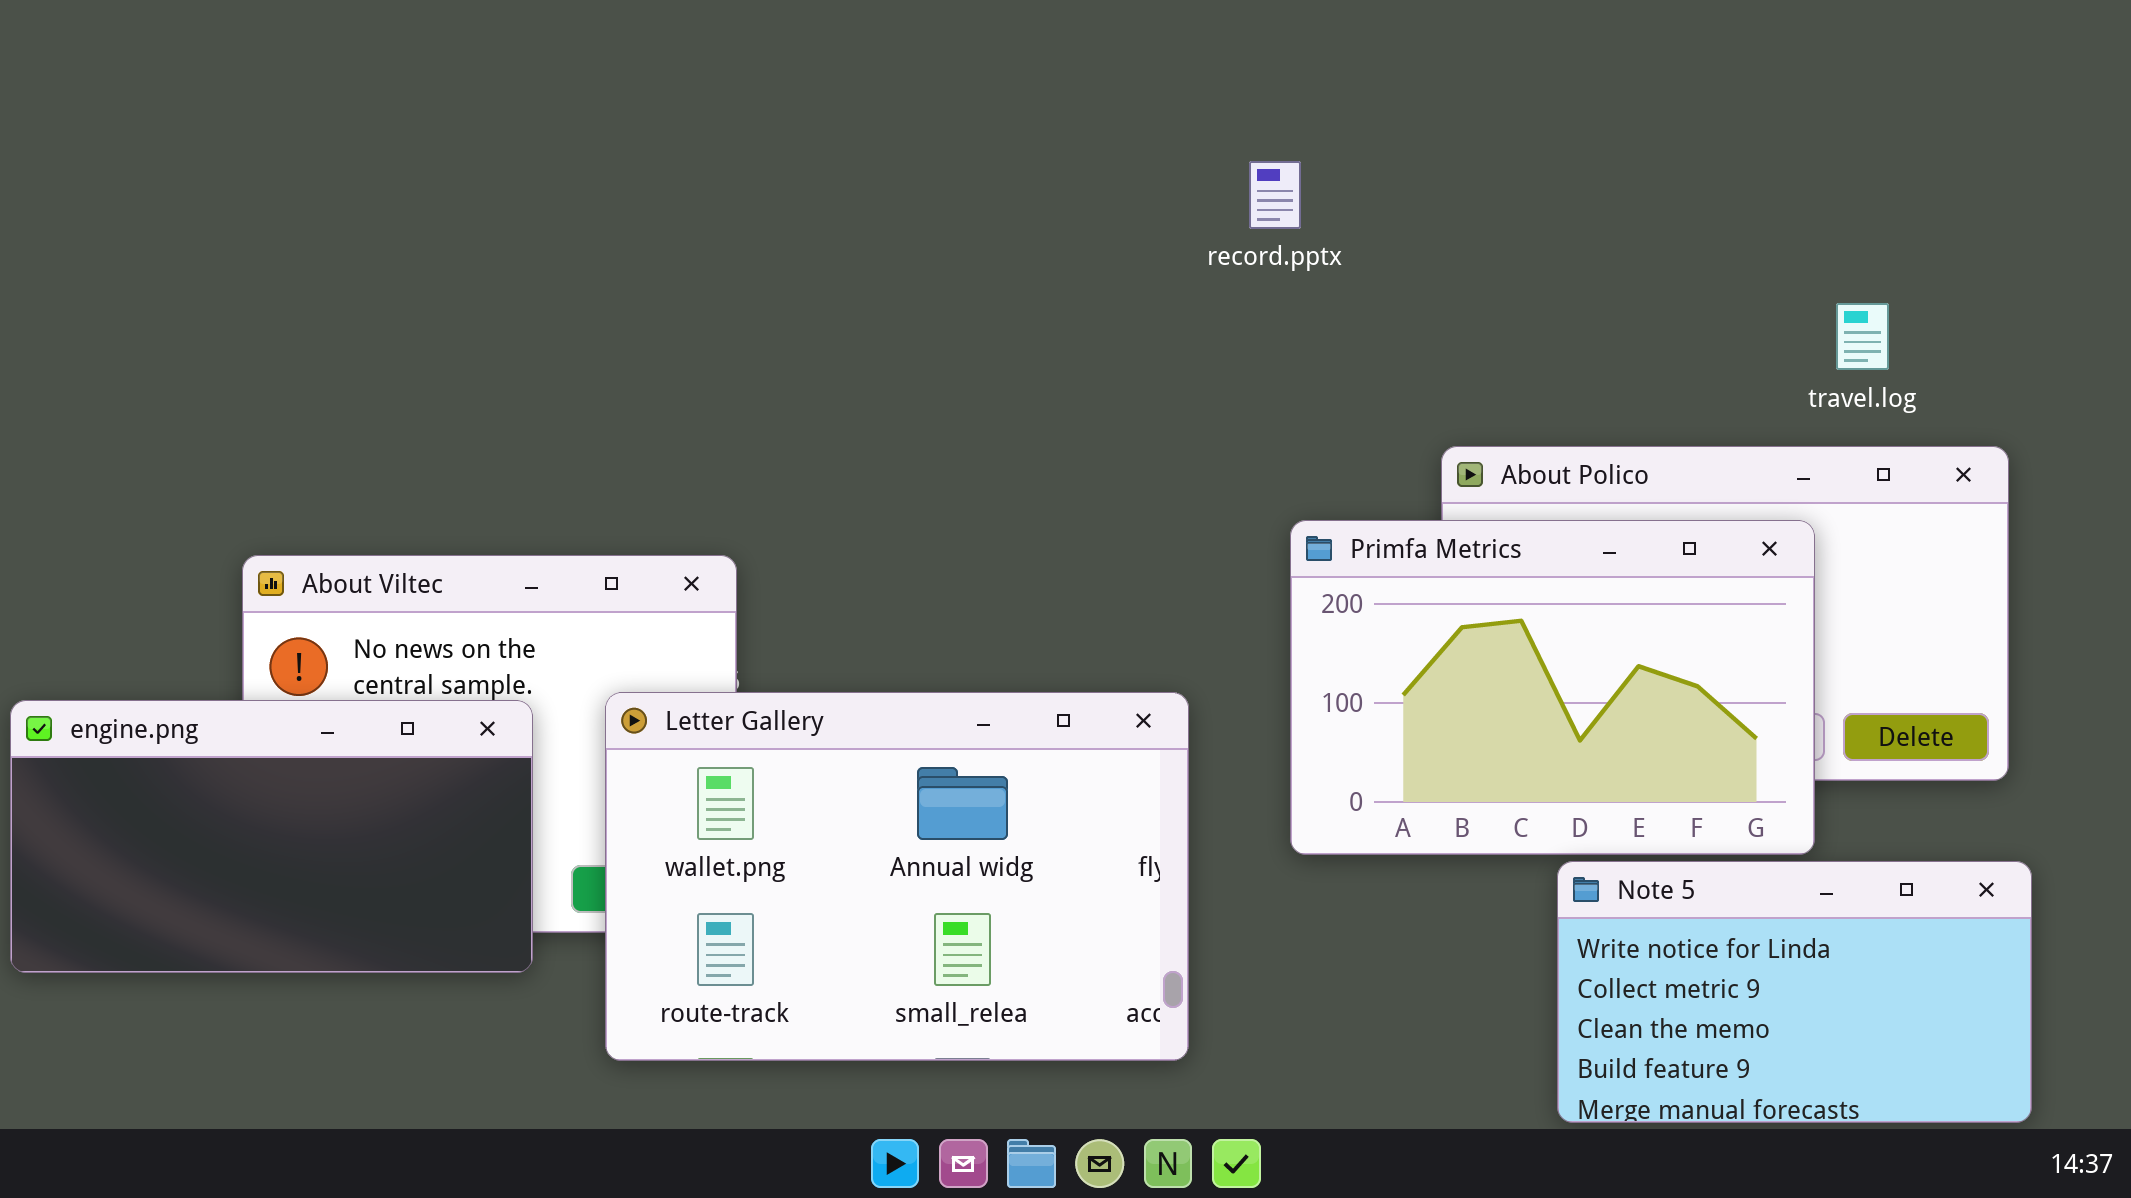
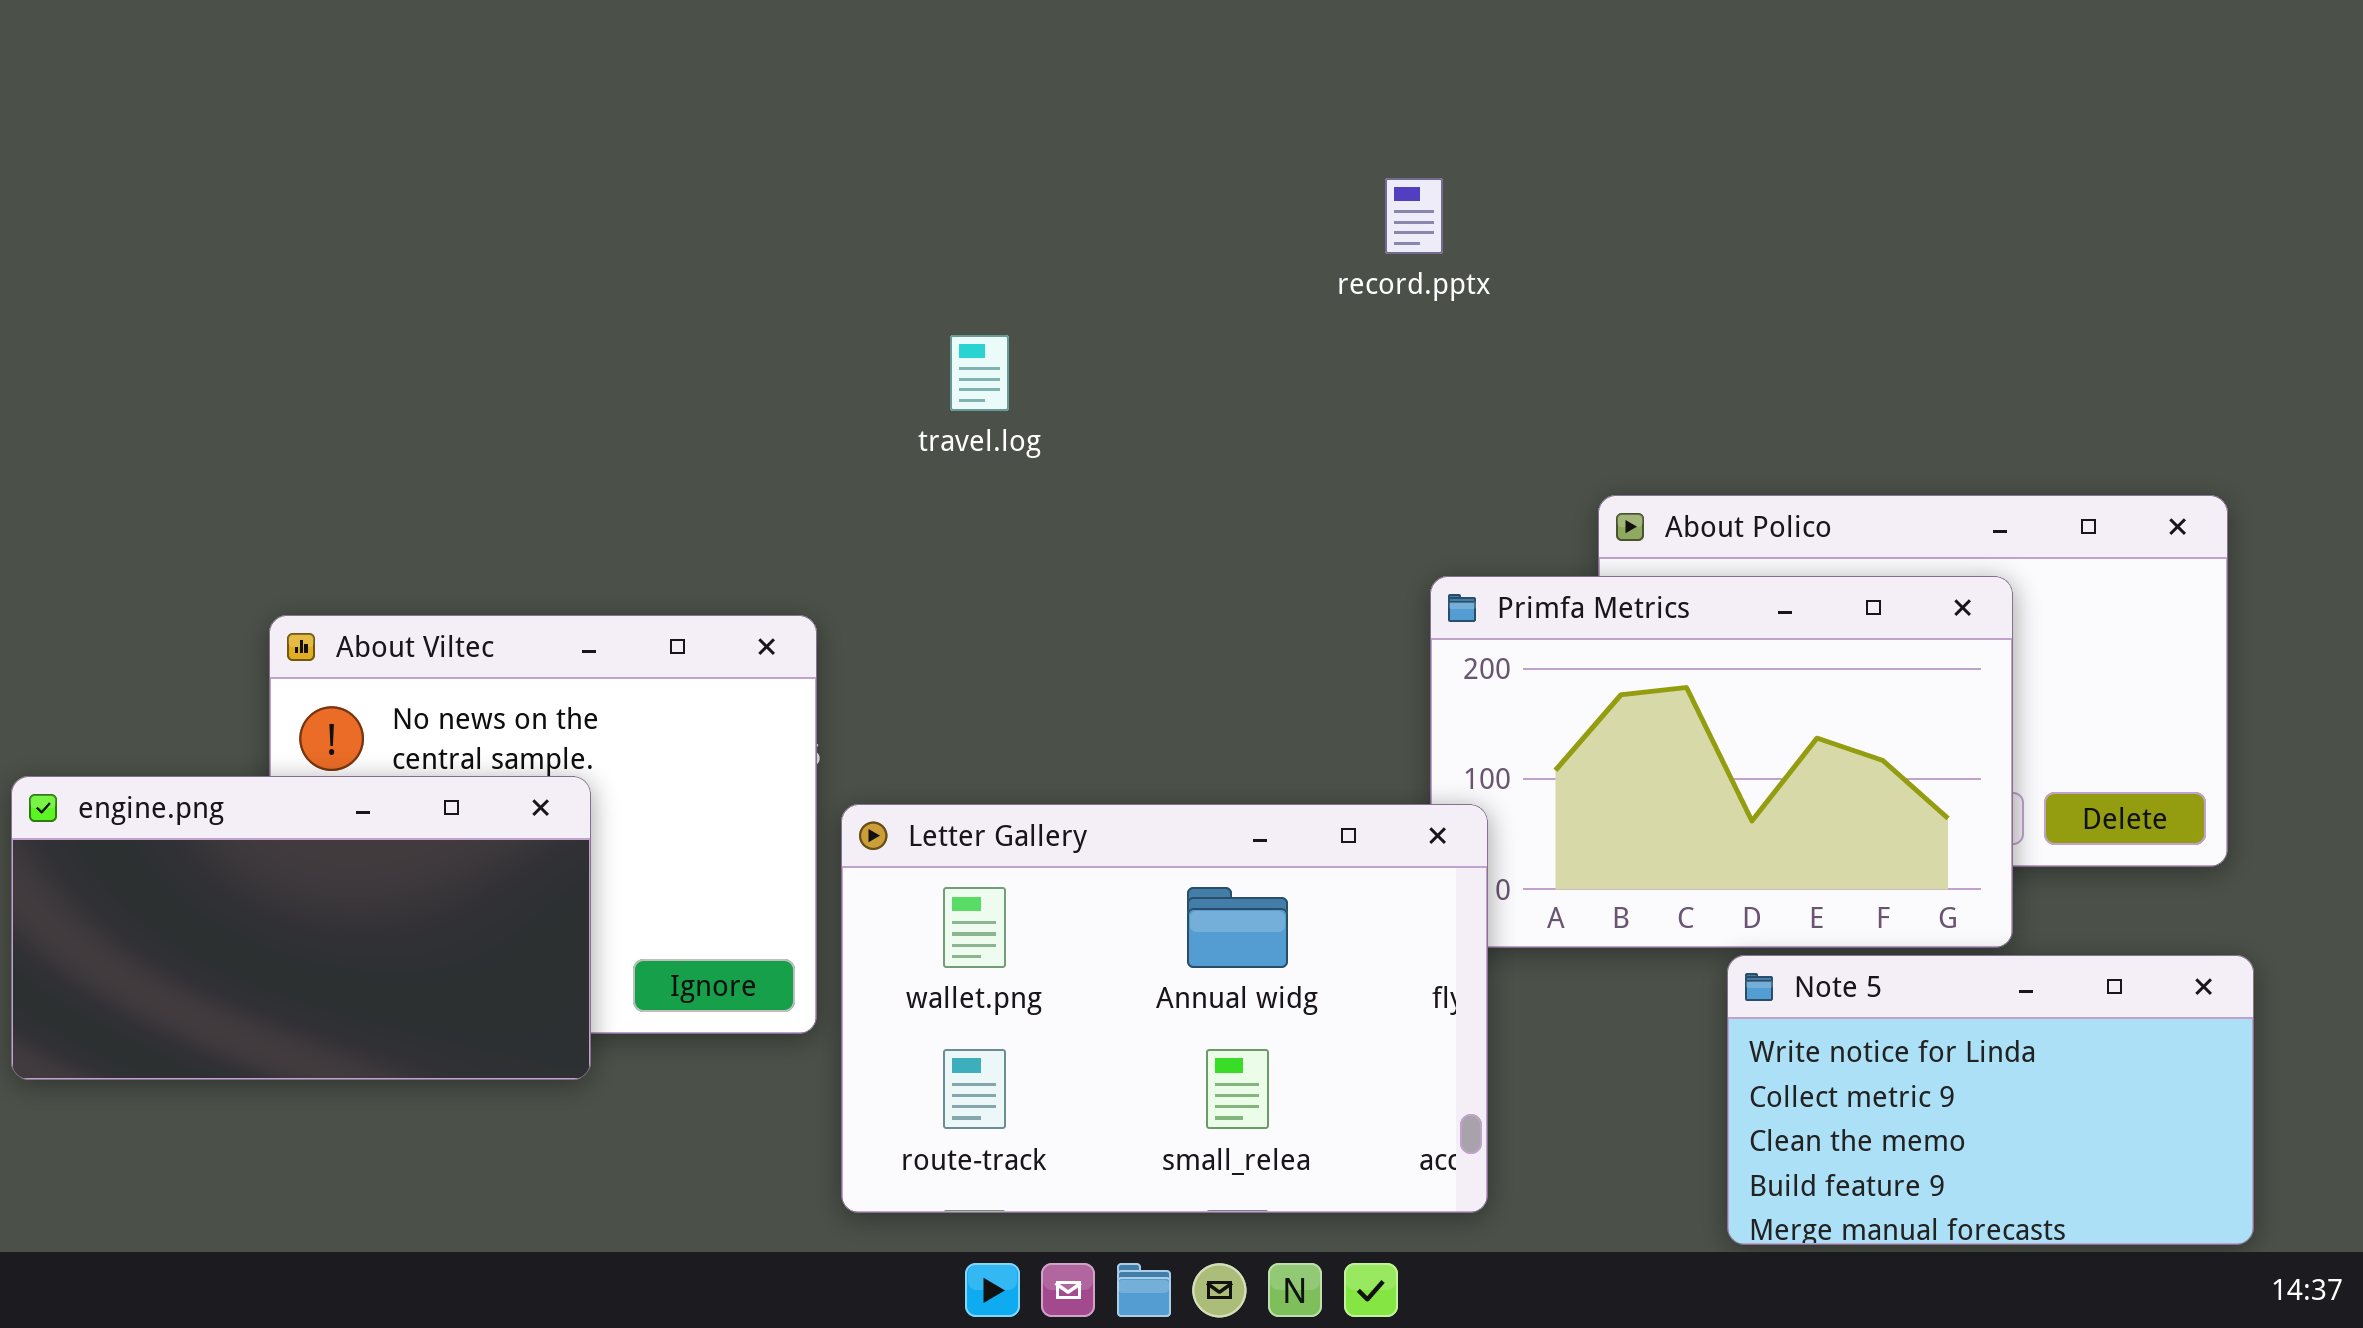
travel.log: [1836,303,1889,370] -> [950,335,1009,411], moved
Letter Gallery: [605,692,1189,1061] -> [841,804,1488,1213], moved

